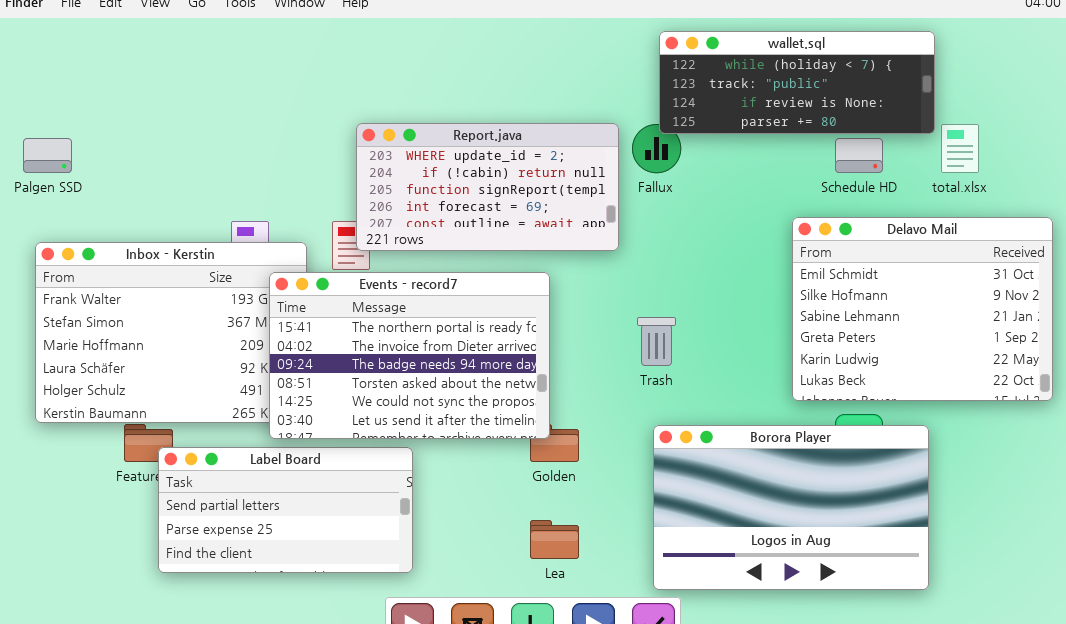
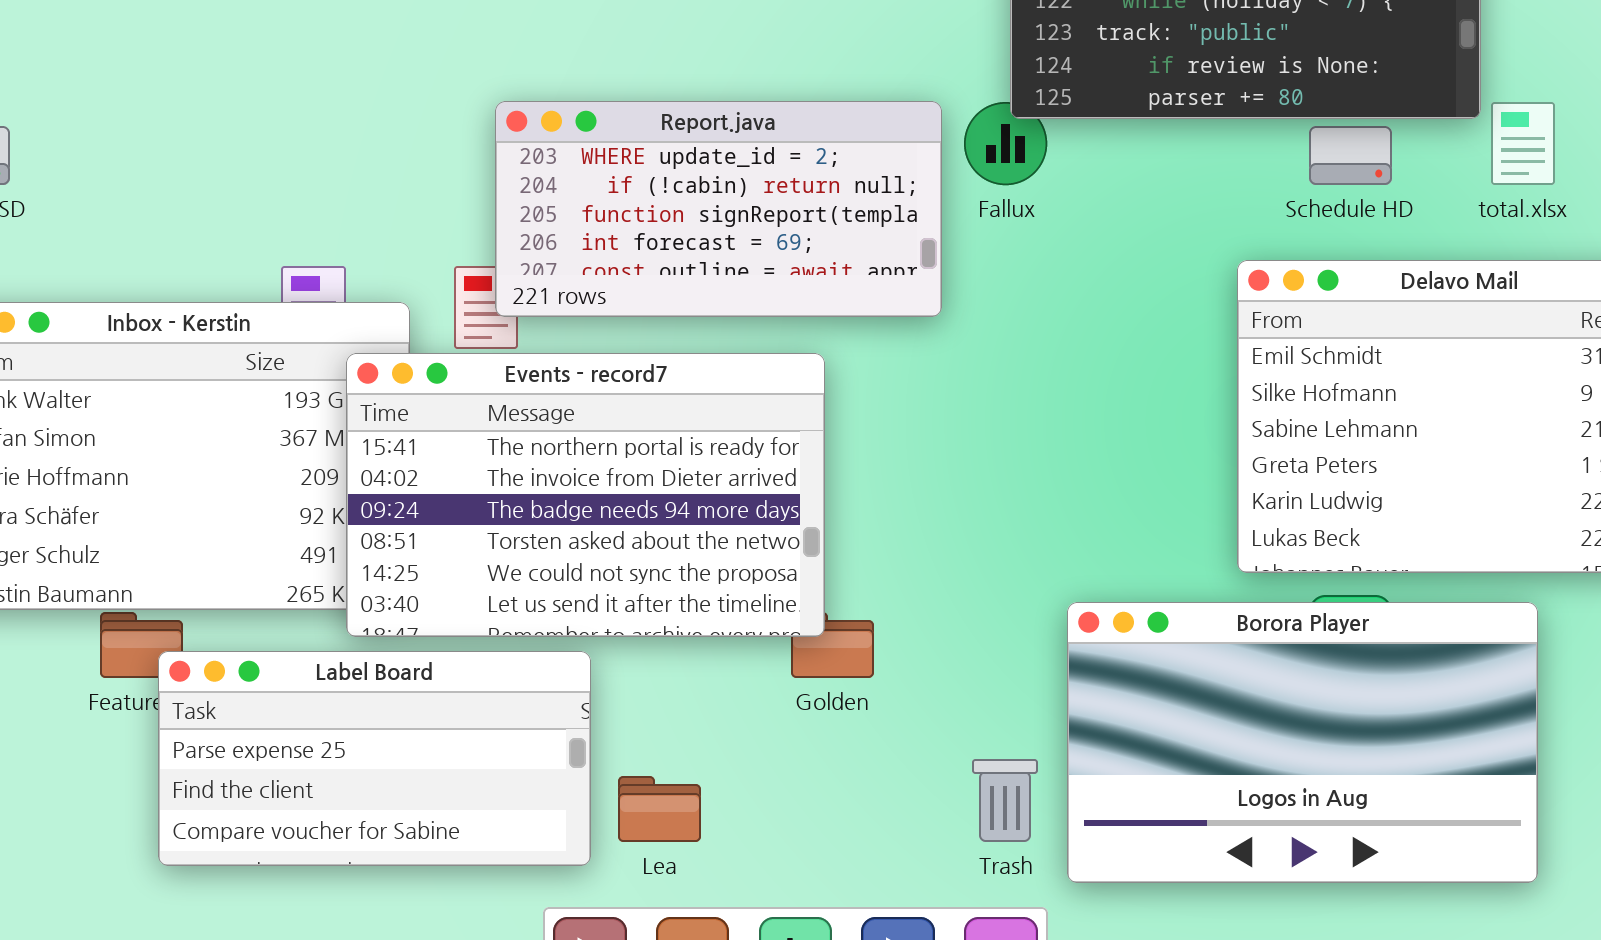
Trash: [637,317,676,366] -> [972,759,1038,842], moved
Borora Player: [653,425,929,590] -> [1067,602,1538,883], moved
Label Board: [158,447,413,573] -> [158,651,591,866], scrolled down 1 row
Lea: [530,520,579,559] -> [618,776,701,842], moved

